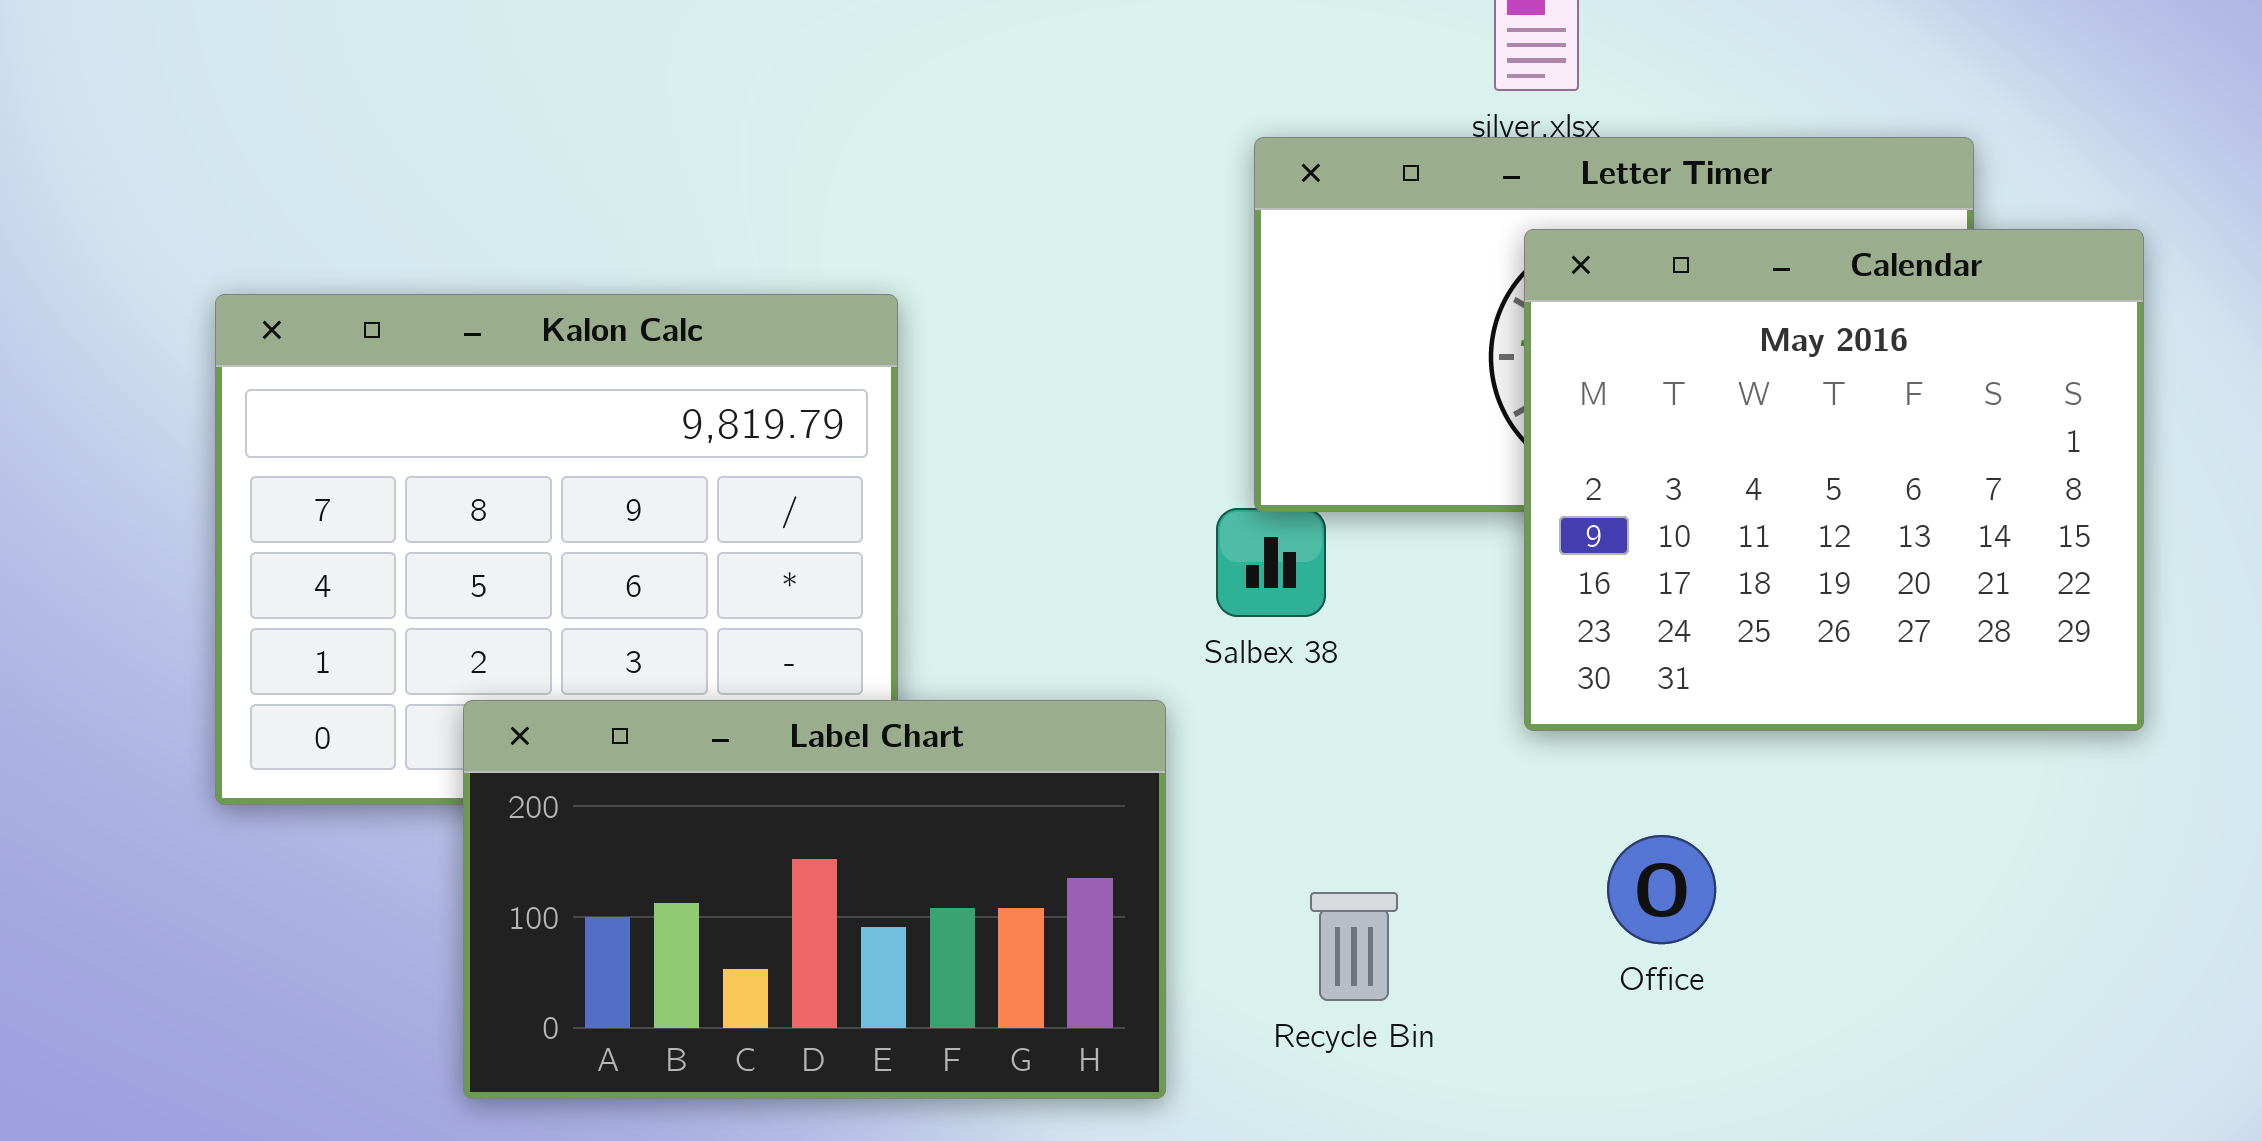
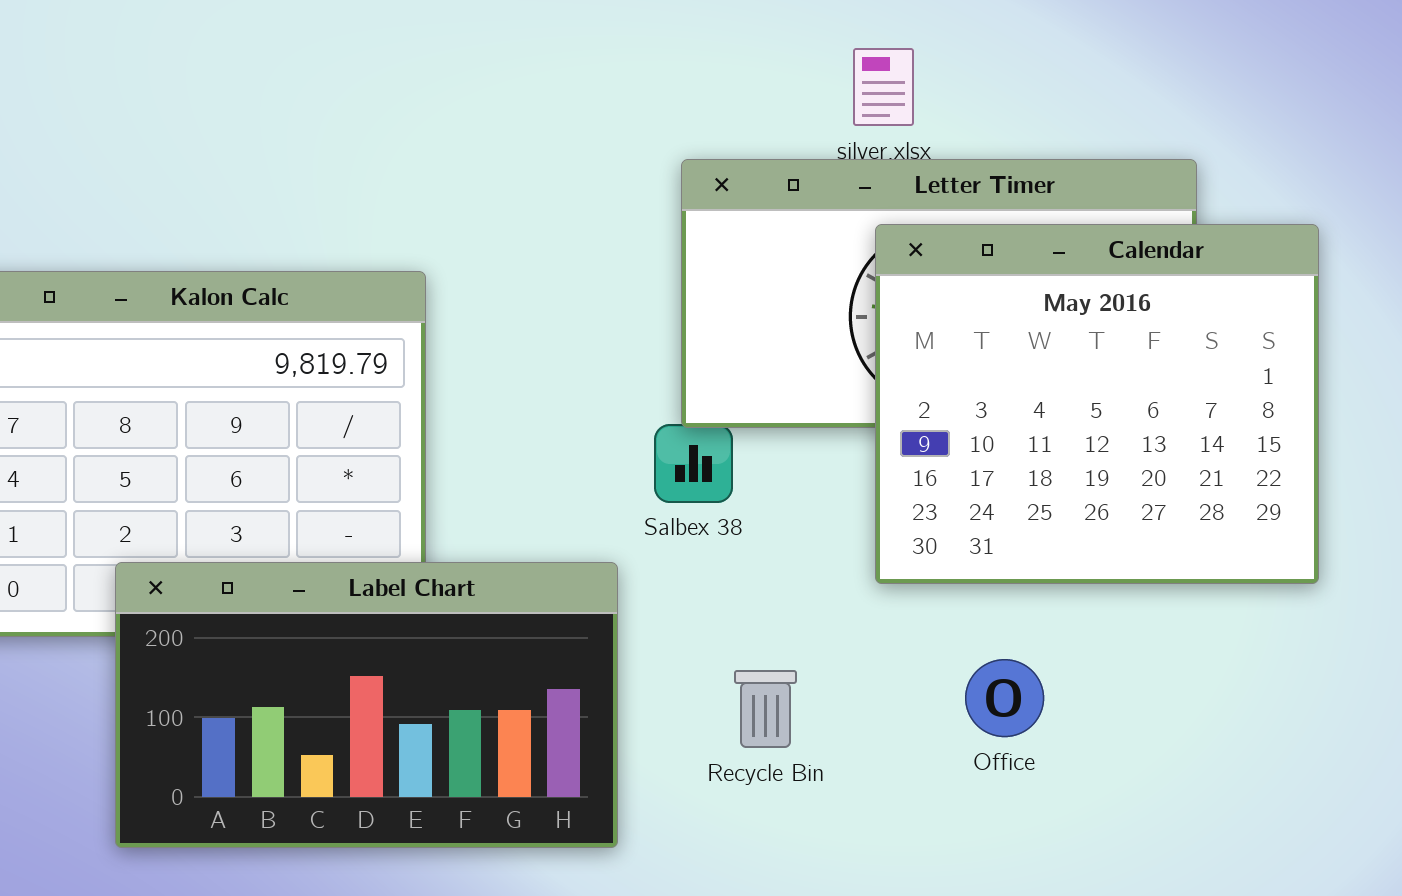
Office: [1607,835,1716,944] -> [965,659,1044,737], moved
Recycle Bin: [1310,892,1398,1001] -> [734,670,797,748], moved

